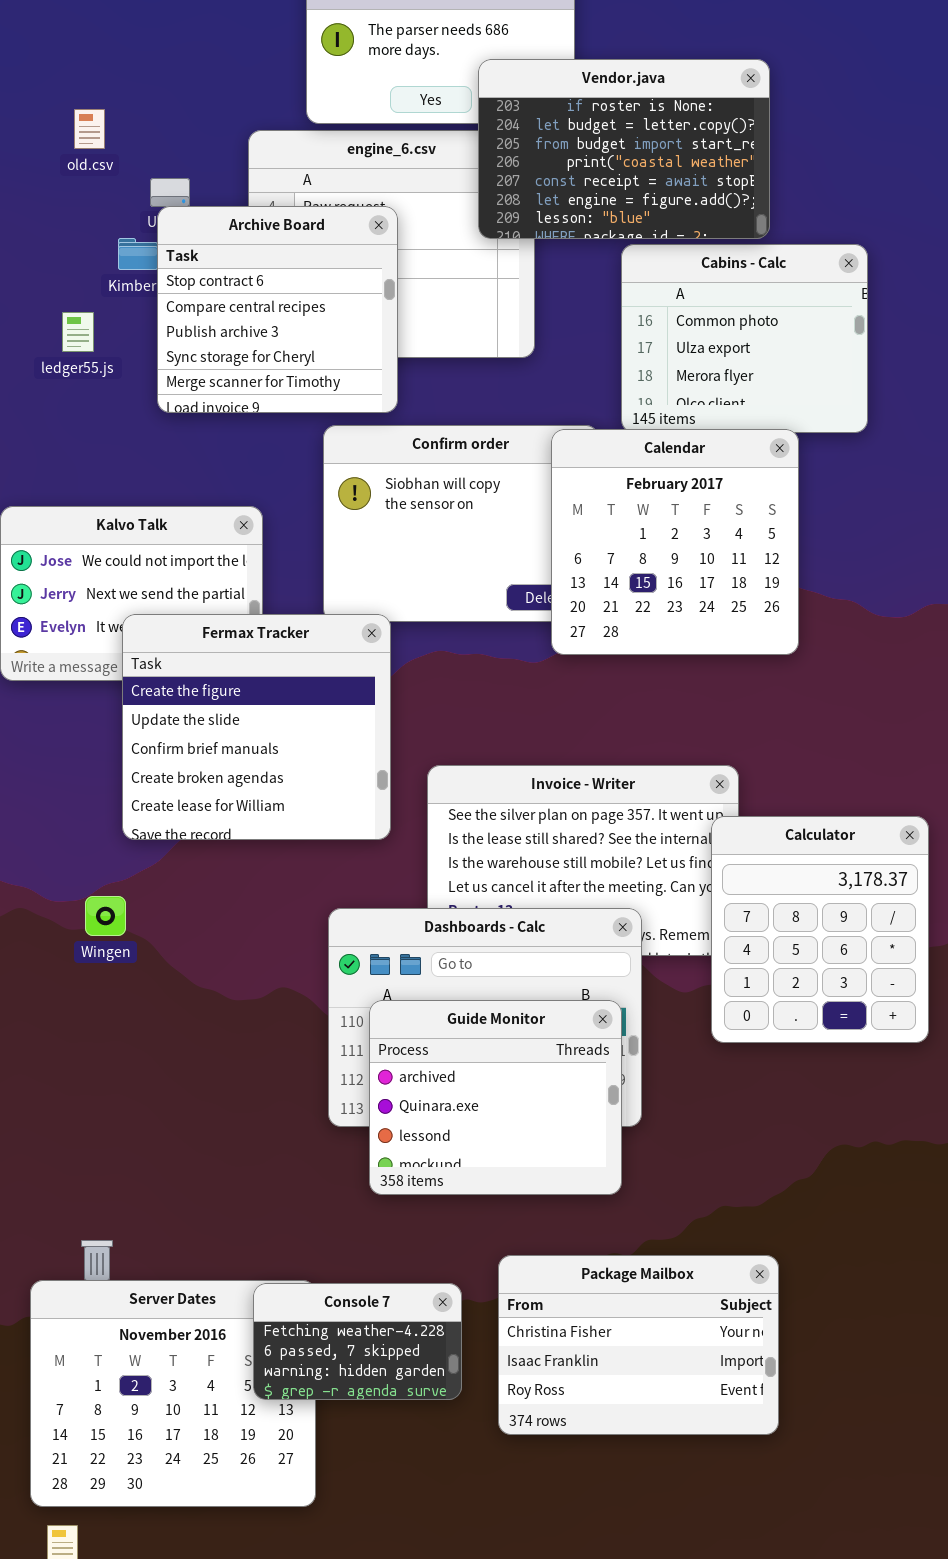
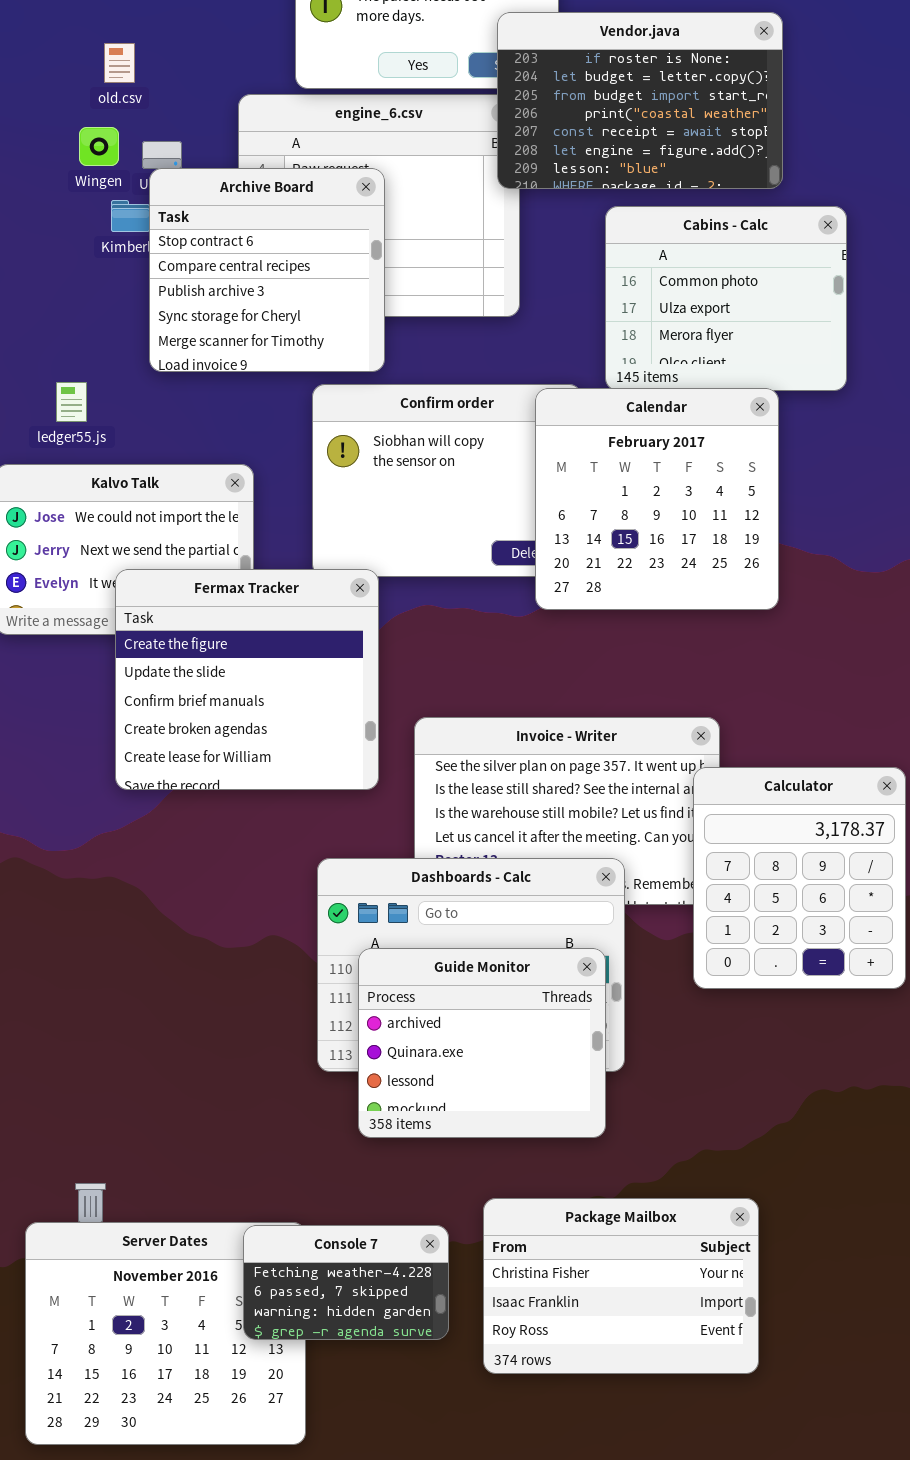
Vendor.java: [478,59,770,239] -> [497,12,783,189], moved
old.csv: [74,109,105,149] -> [104,43,135,83], moved
ledger55.js: [62,312,94,352] -> [56,382,87,422], moved
Wingen: [85,896,126,936] -> [79,127,119,166], moved

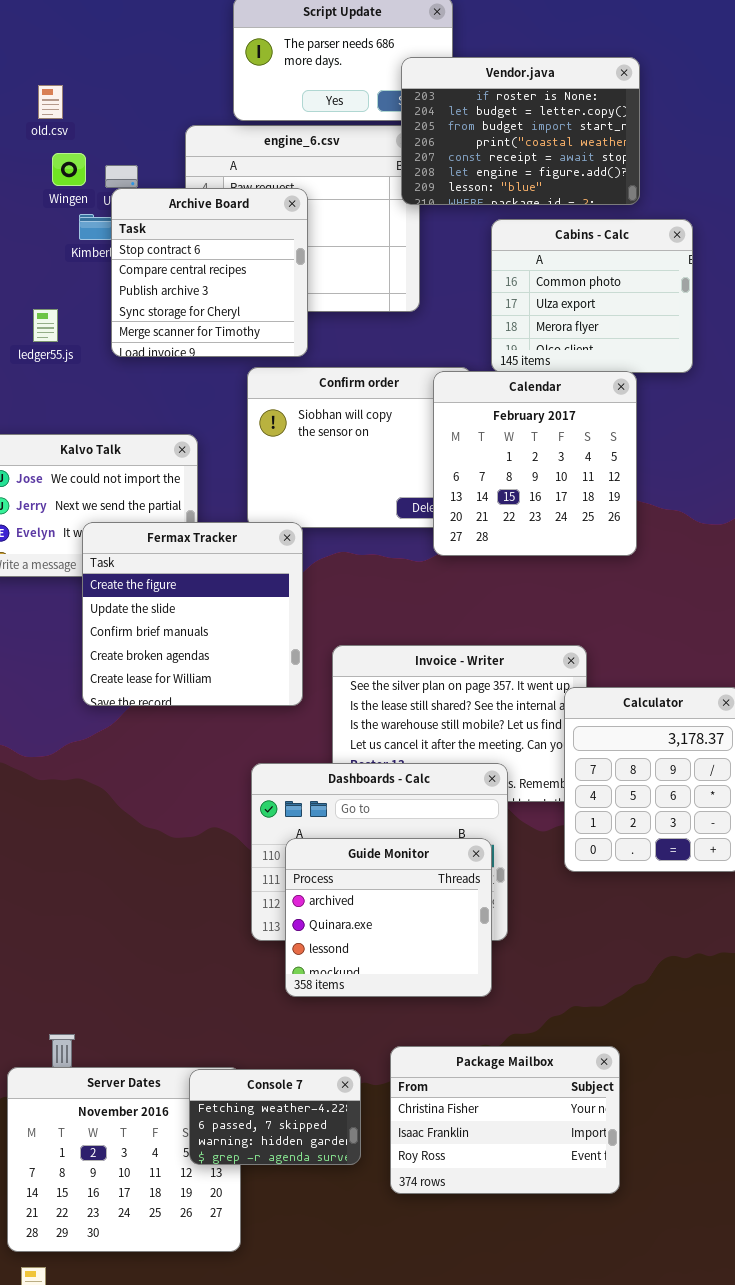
old.csv: [104,43,135,83] -> [38,85,63,119], moved
ledger55.js: [56,382,87,422] -> [33,309,58,342], moved

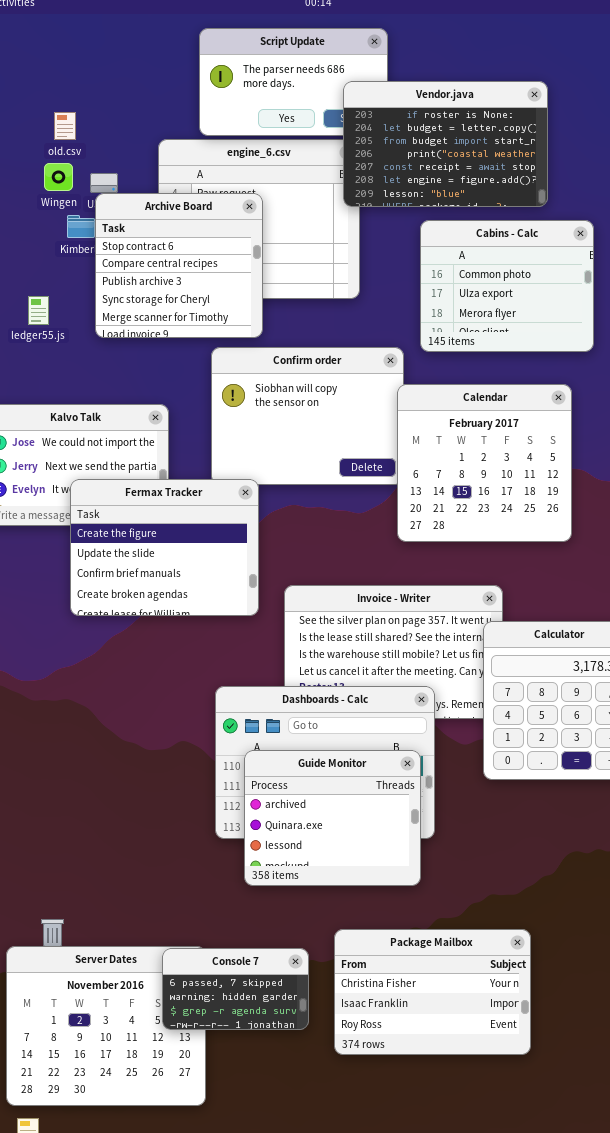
old.csv: [38,85,63,119] -> [54,112,76,140], moved
Calendar: [433,371,637,556] -> [397,384,572,542], moved
Fermax Tracker: [82,522,303,706] -> [70,479,259,616], resized
Console 7: [189,1069,361,1165] -> [162,948,309,1030], scrolled down 1 row

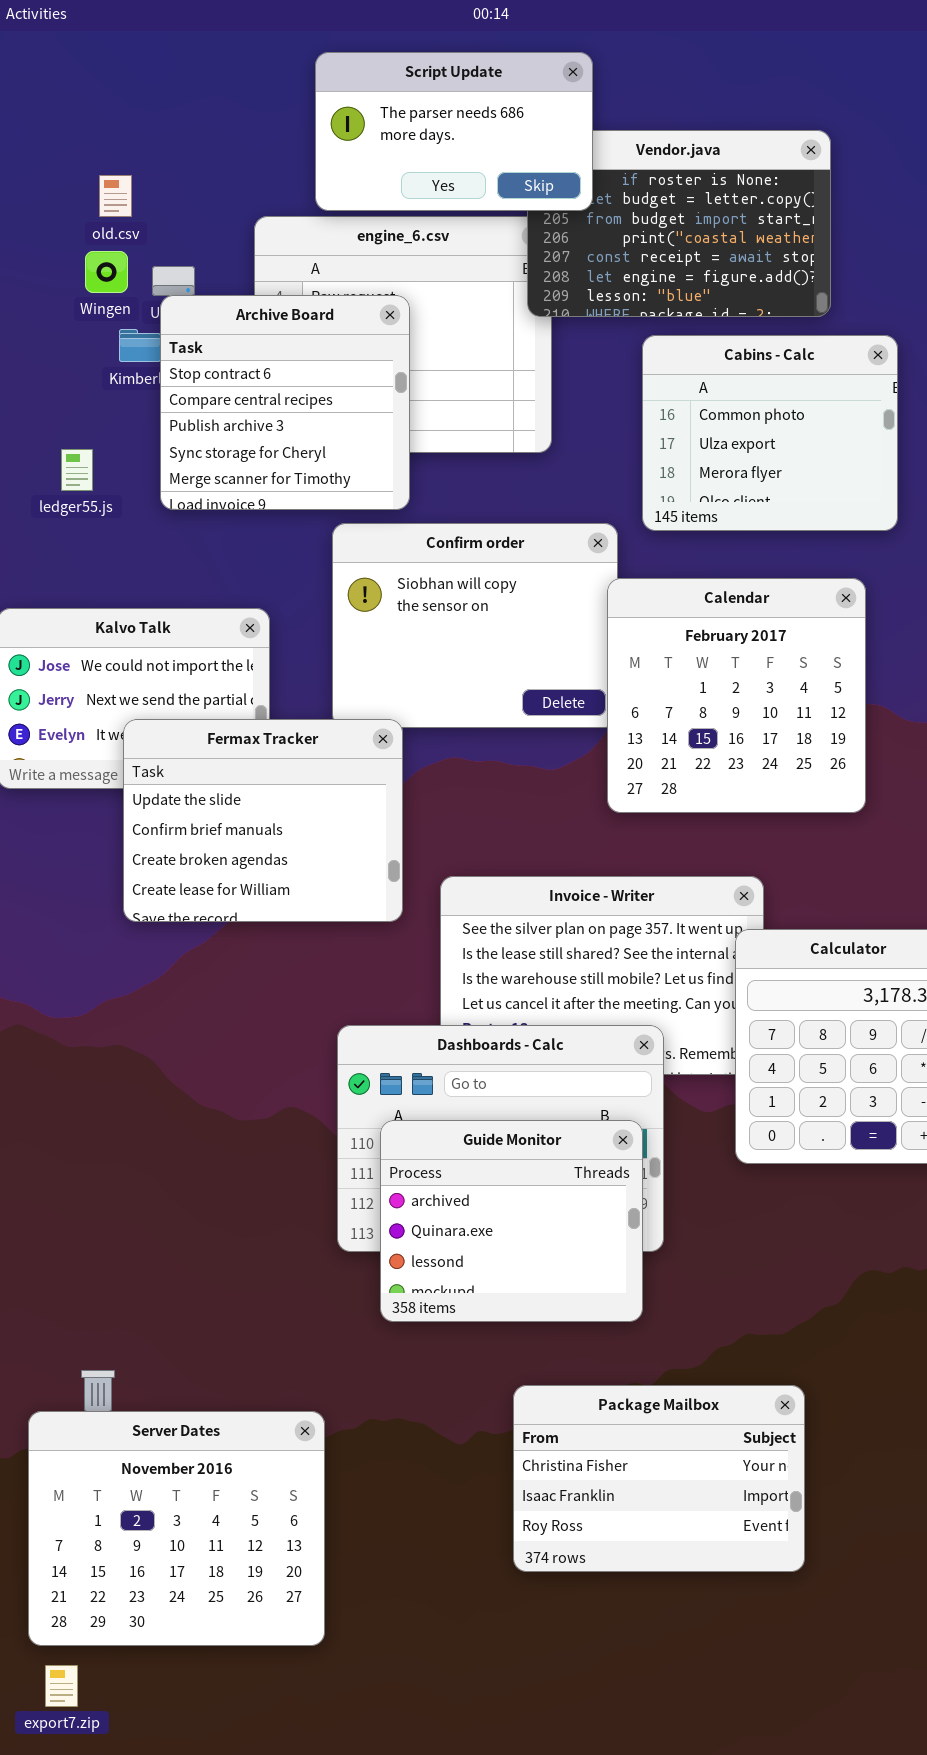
Script Update: [199,28,388,136] -> [315,52,593,211], raised
Fermax Tracker: [70,479,259,616] -> [123,719,403,922], scrolled down 1 row
Console 7: [162,948,309,1030] -> none, closed

